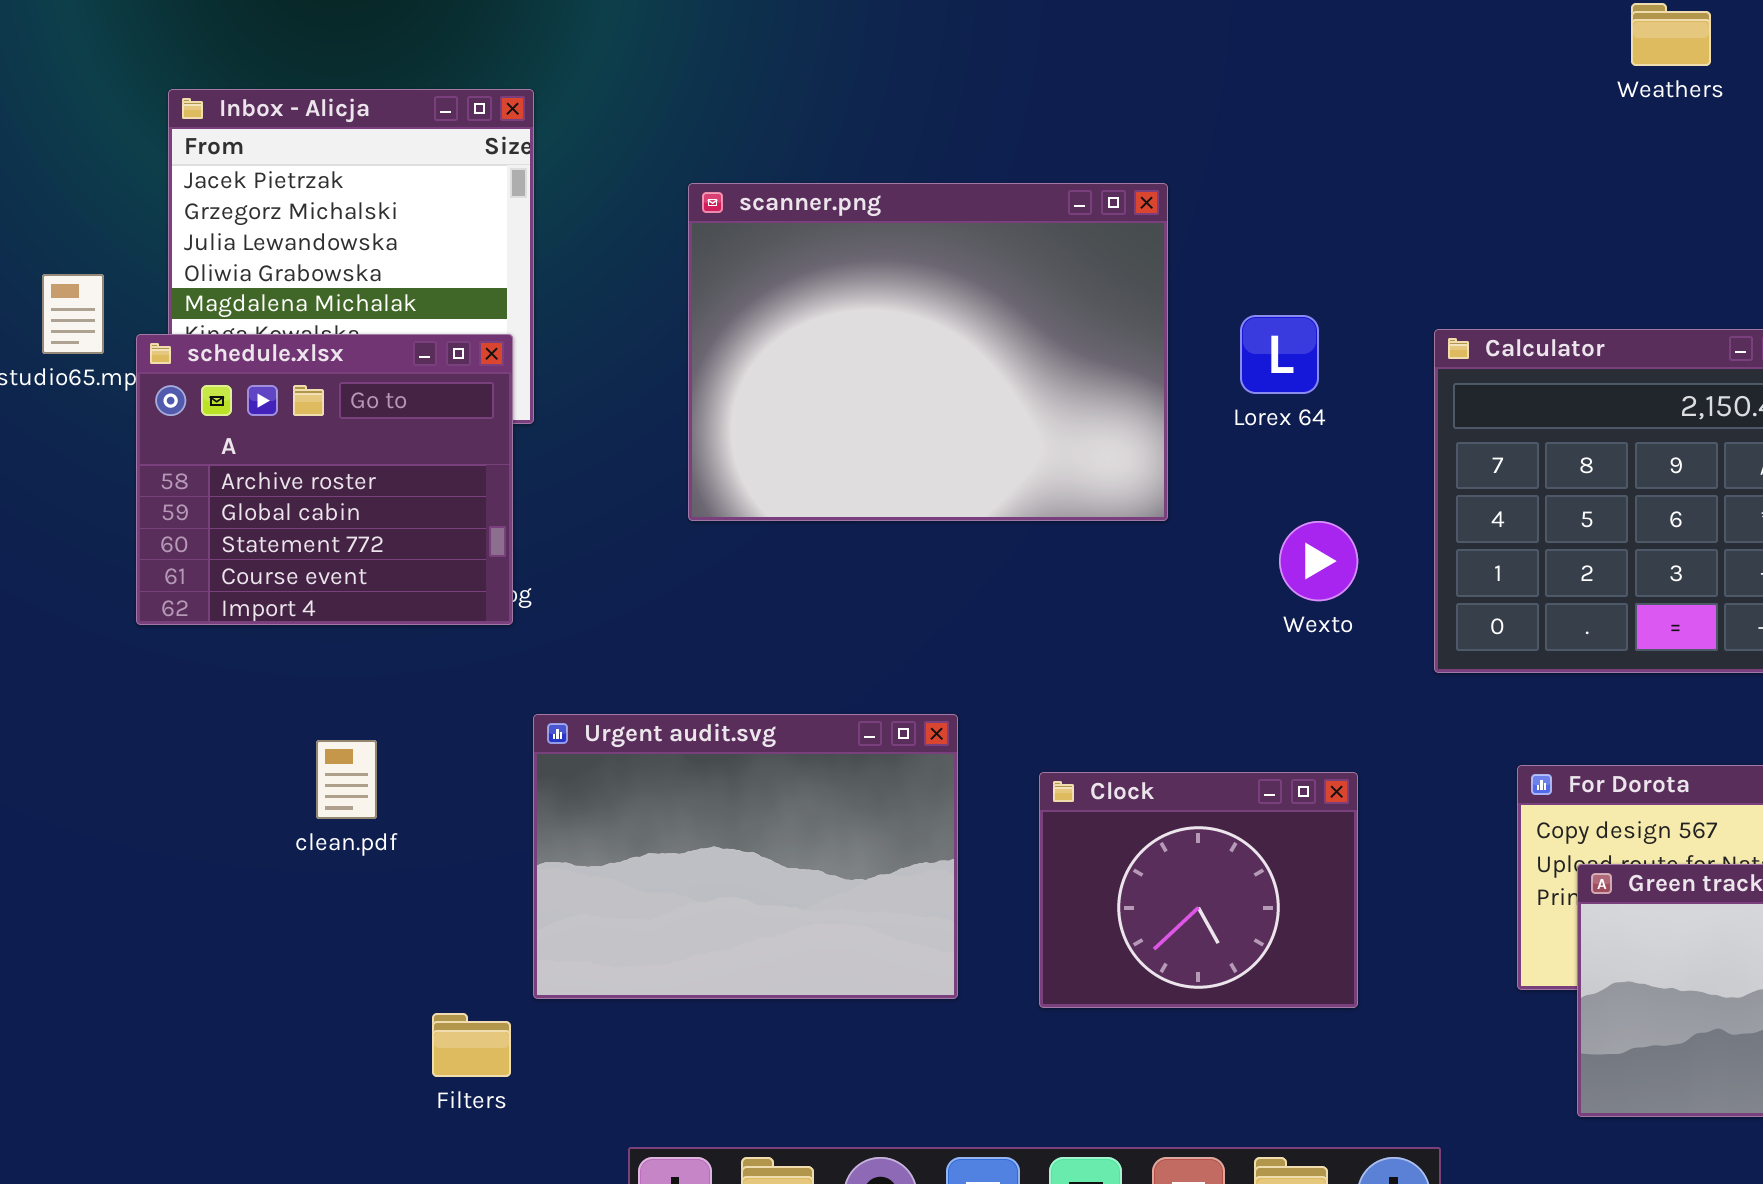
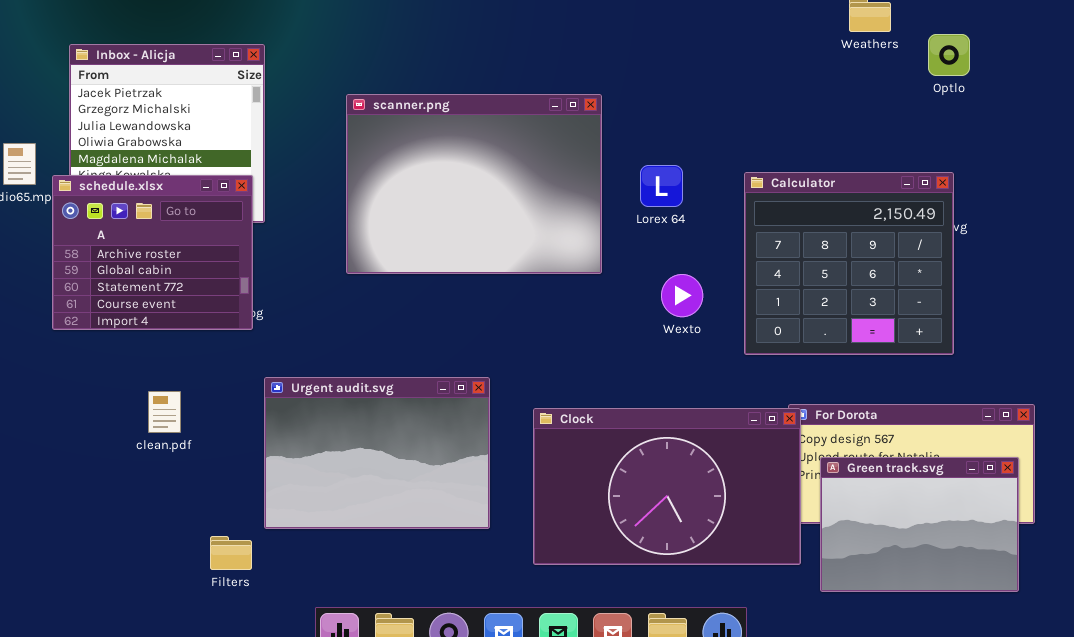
Clock: [1039,772,1358,1008] -> [533,408,801,565], resized

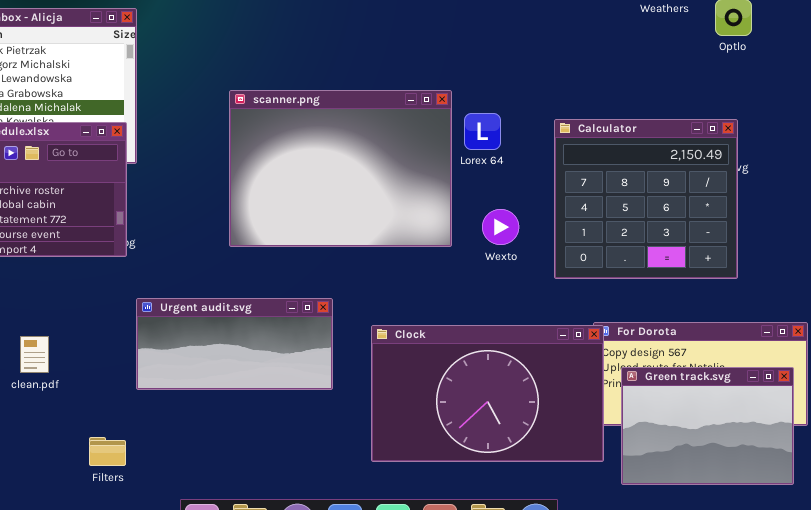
scanner.png: [346,94,602,274] -> [229,90,452,247], moved
Urgent audit.svg: [264,377,490,529] -> [136,298,333,390], resized
clean.pdf: [148,391,181,433] -> [20,336,49,373], moved

